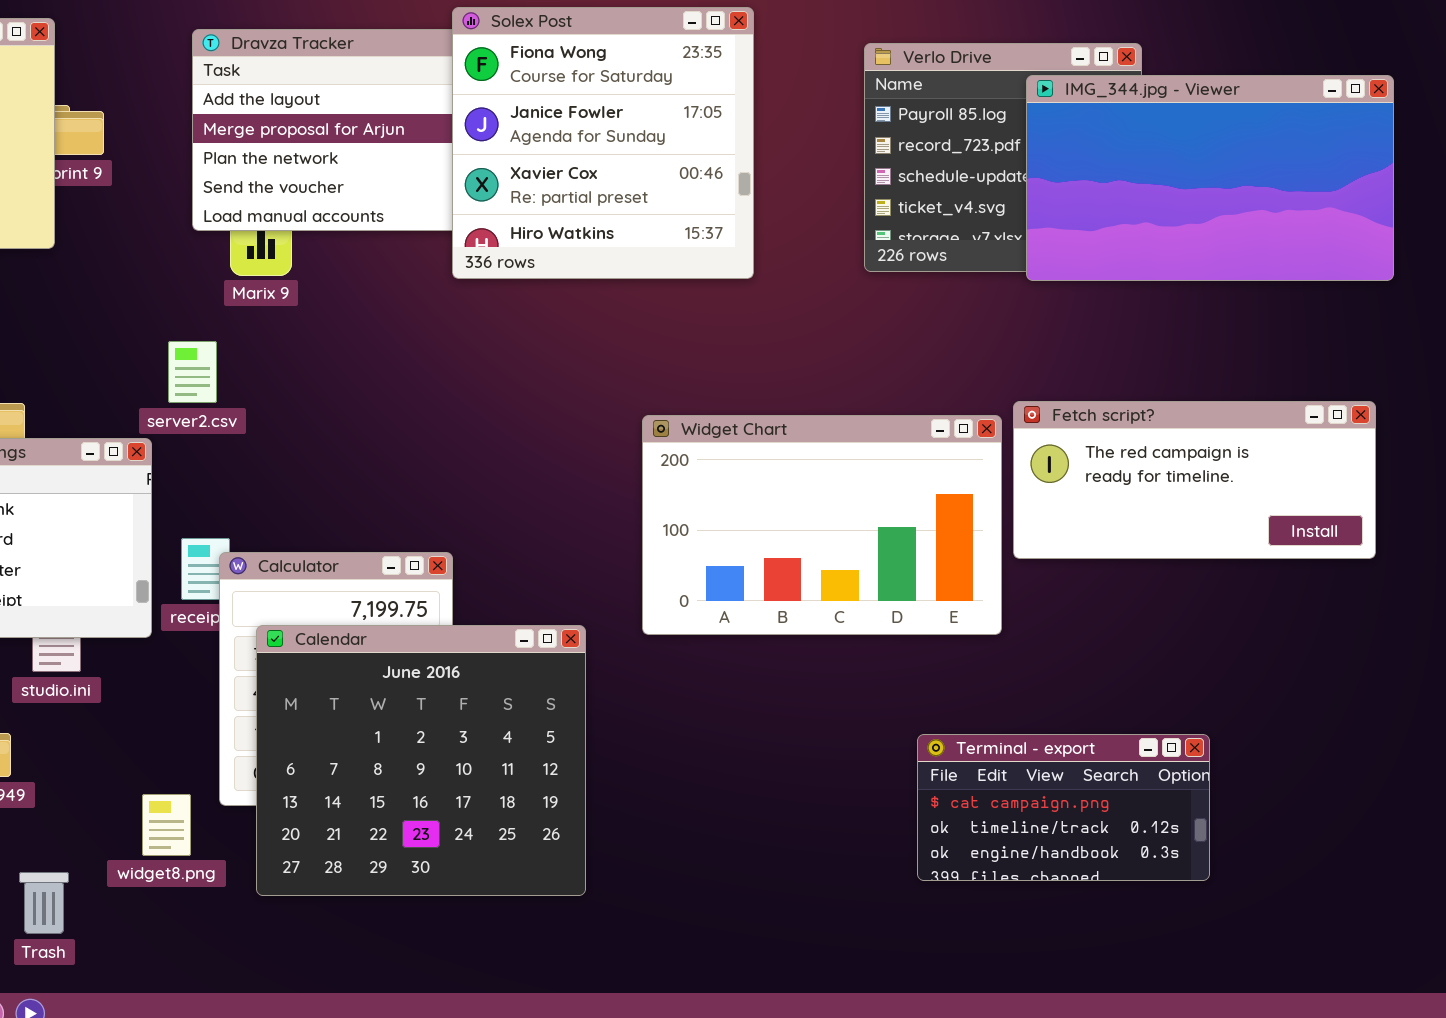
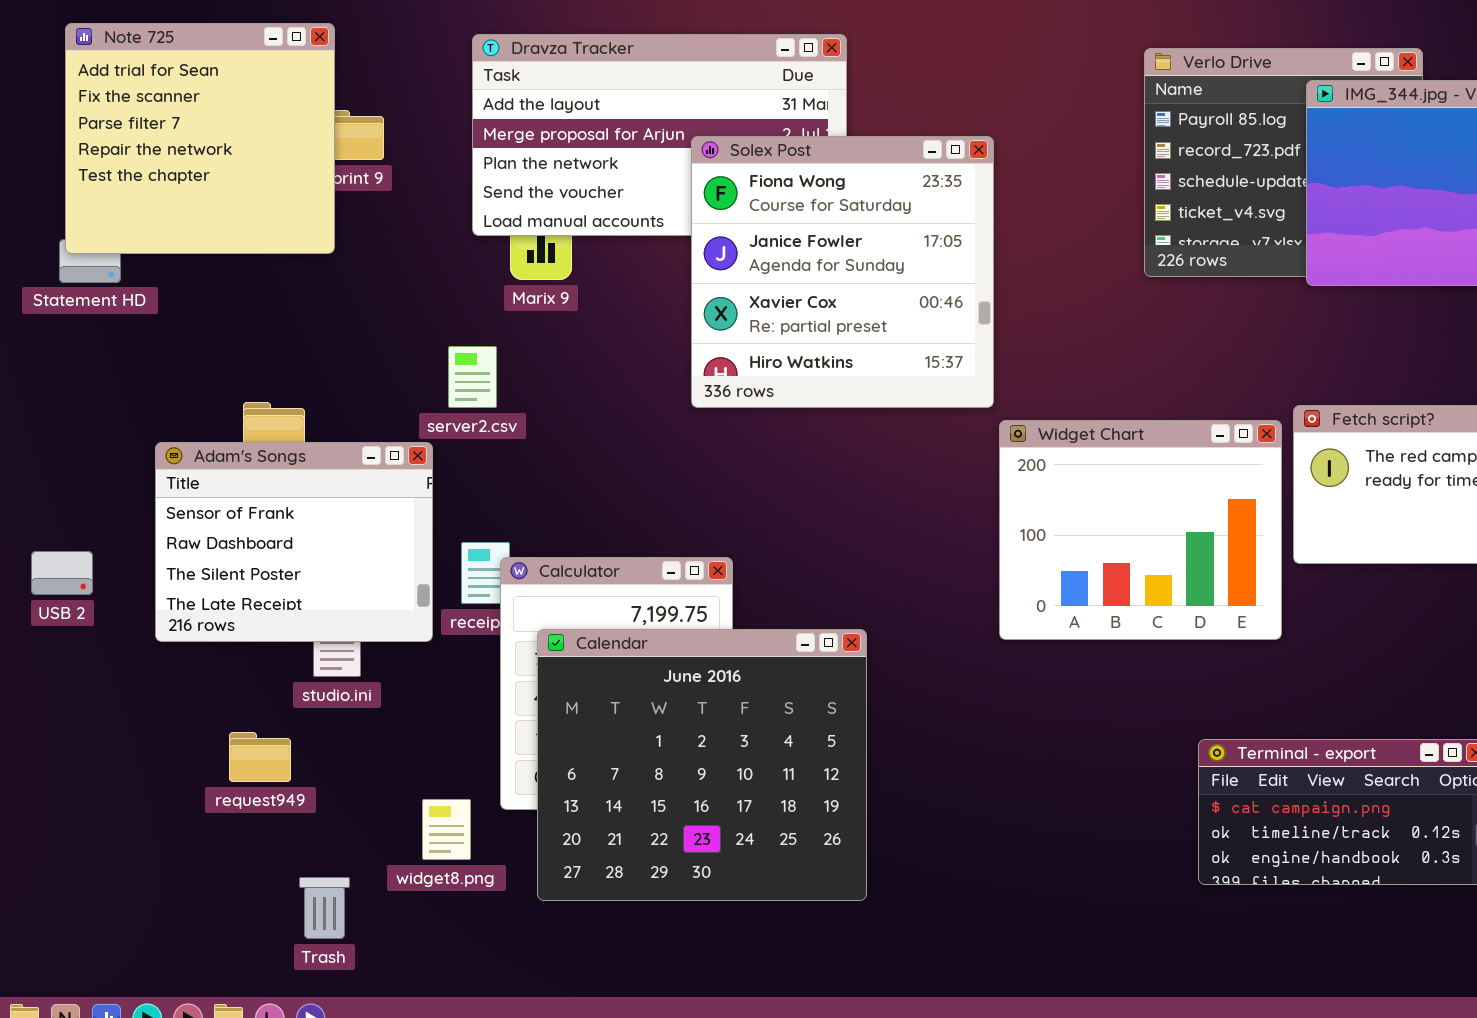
Solex Post: [452,7,754,279] -> [691,136,994,408], moved
Widget Chart: [642,415,1002,635] -> [999,420,1282,640], resized

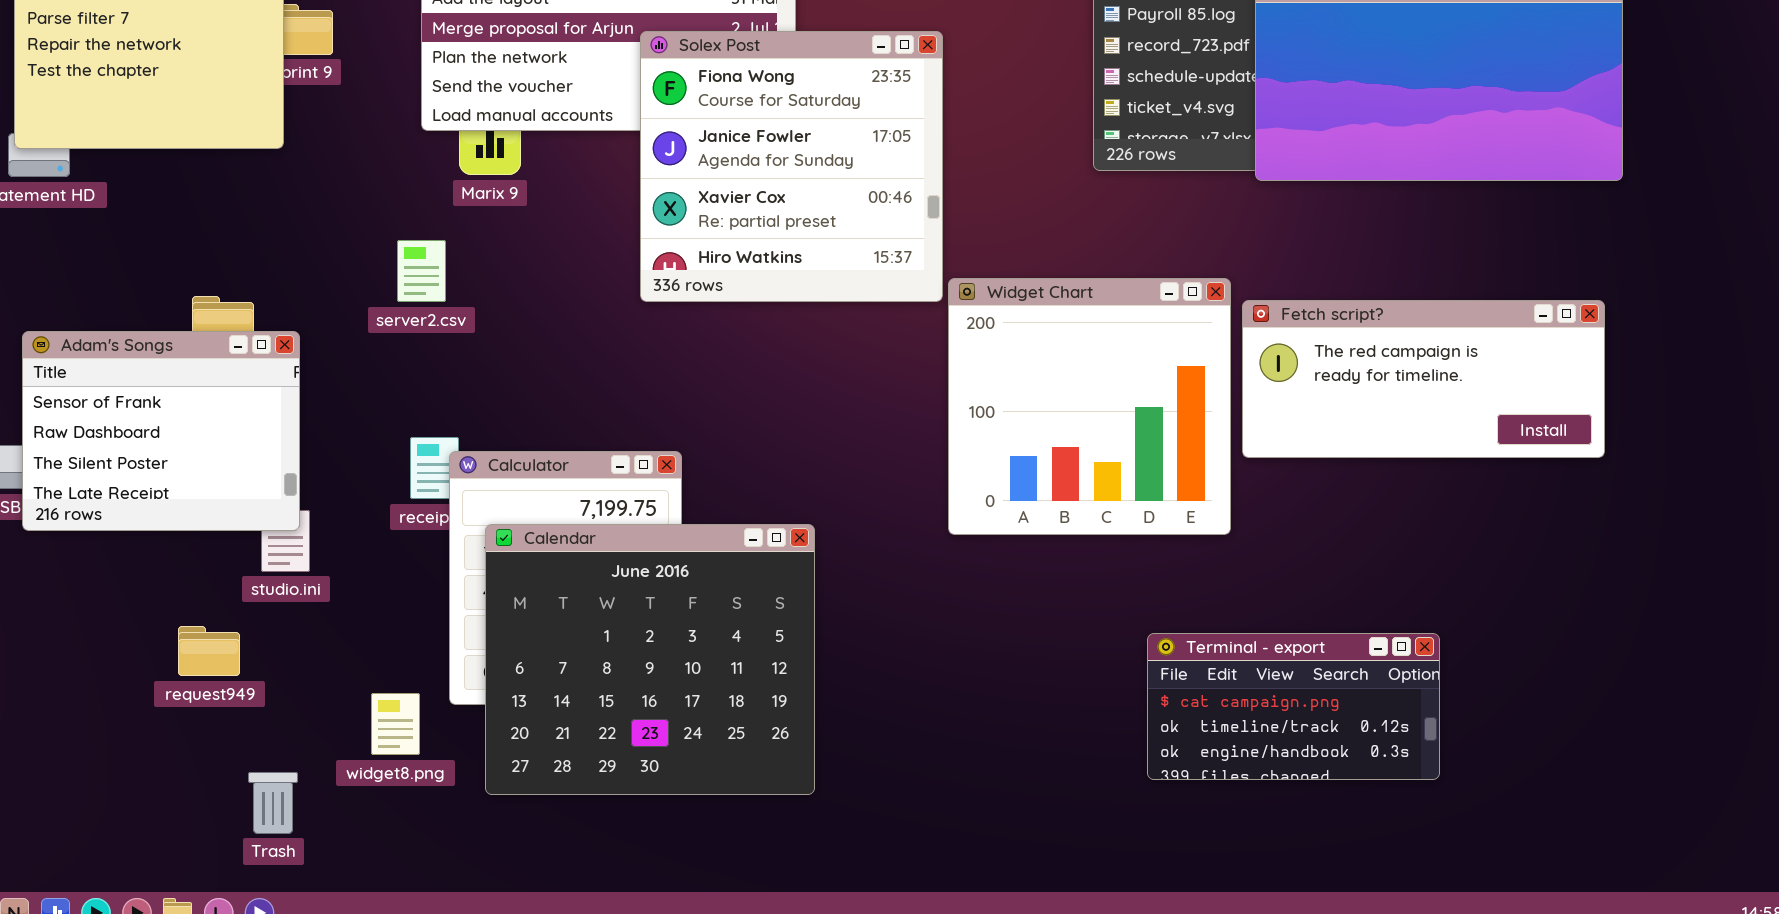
Widget Chart: [999,420,1282,640] -> [948,278,1231,535], resized
Adam's Songs: [155,442,433,642] -> [22,331,300,531], moved

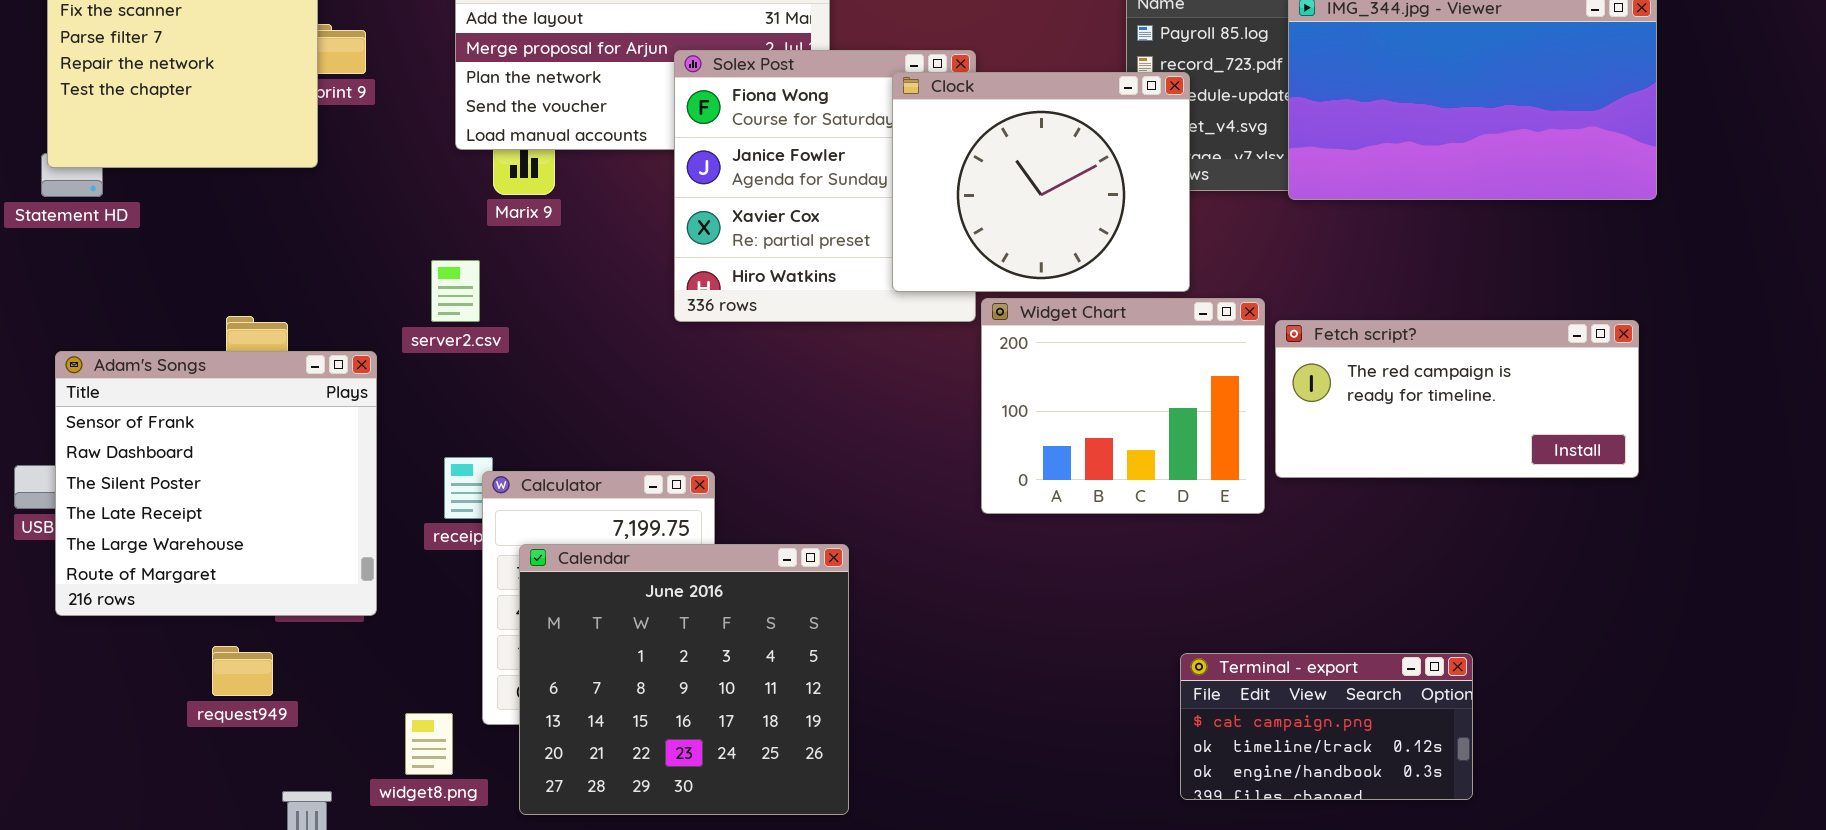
Clock: none -> [892,72,1190,292], opened
Widget Chart: [948,278,1231,535] -> [981,298,1265,514], resized
Adam's Songs: [22,331,300,531] -> [55,351,377,616], resized

